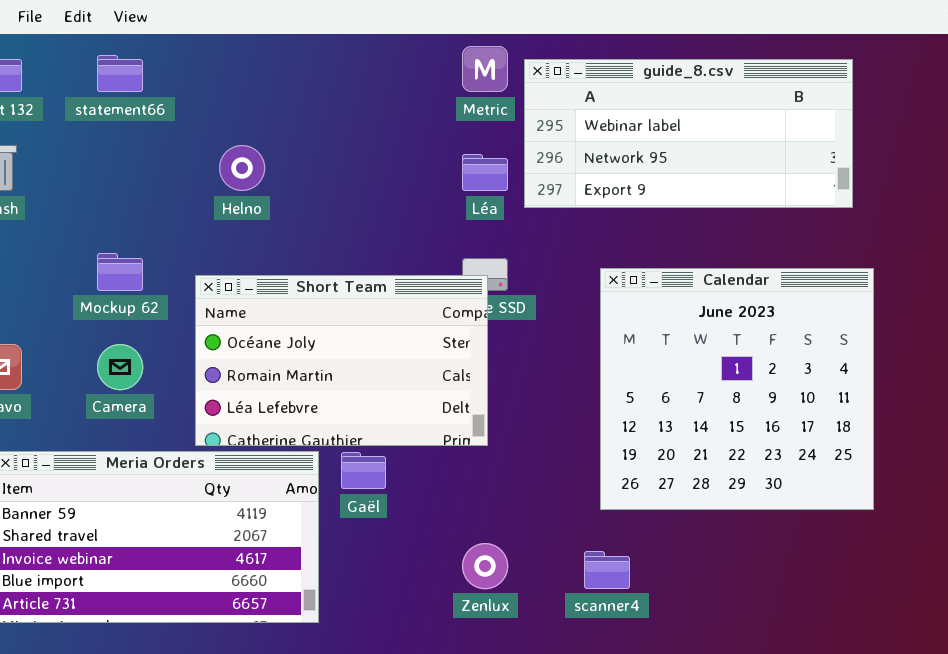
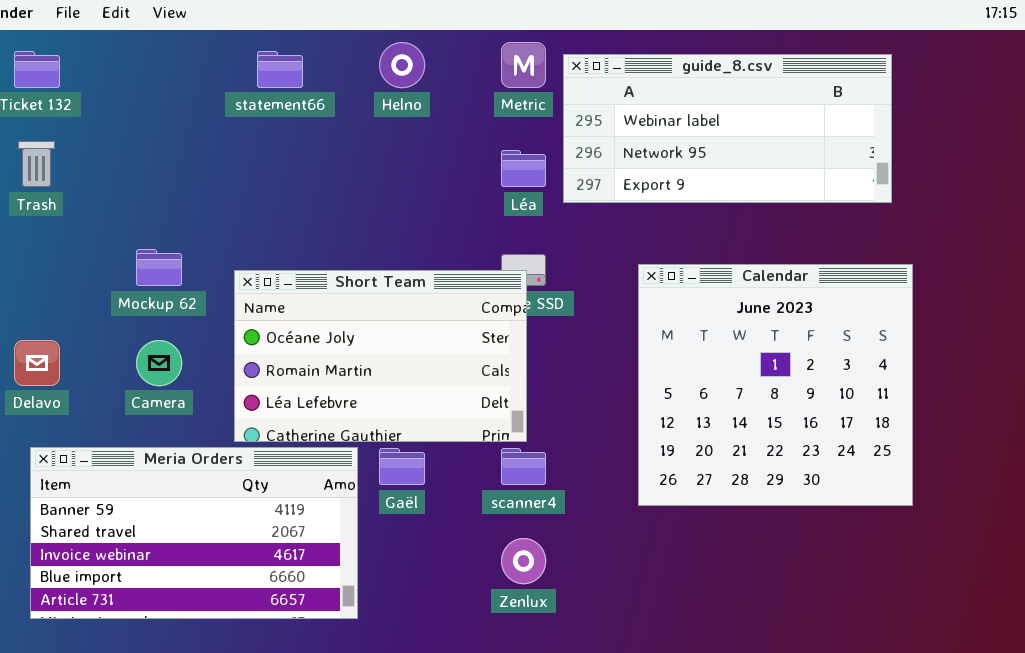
statement66: [97,55,143,92] -> [257,51,303,88], moved
Helno: [219,145,265,191] -> [379,42,425,88], moved
scanner4: [584,551,630,589] -> [501,448,546,485], moved

